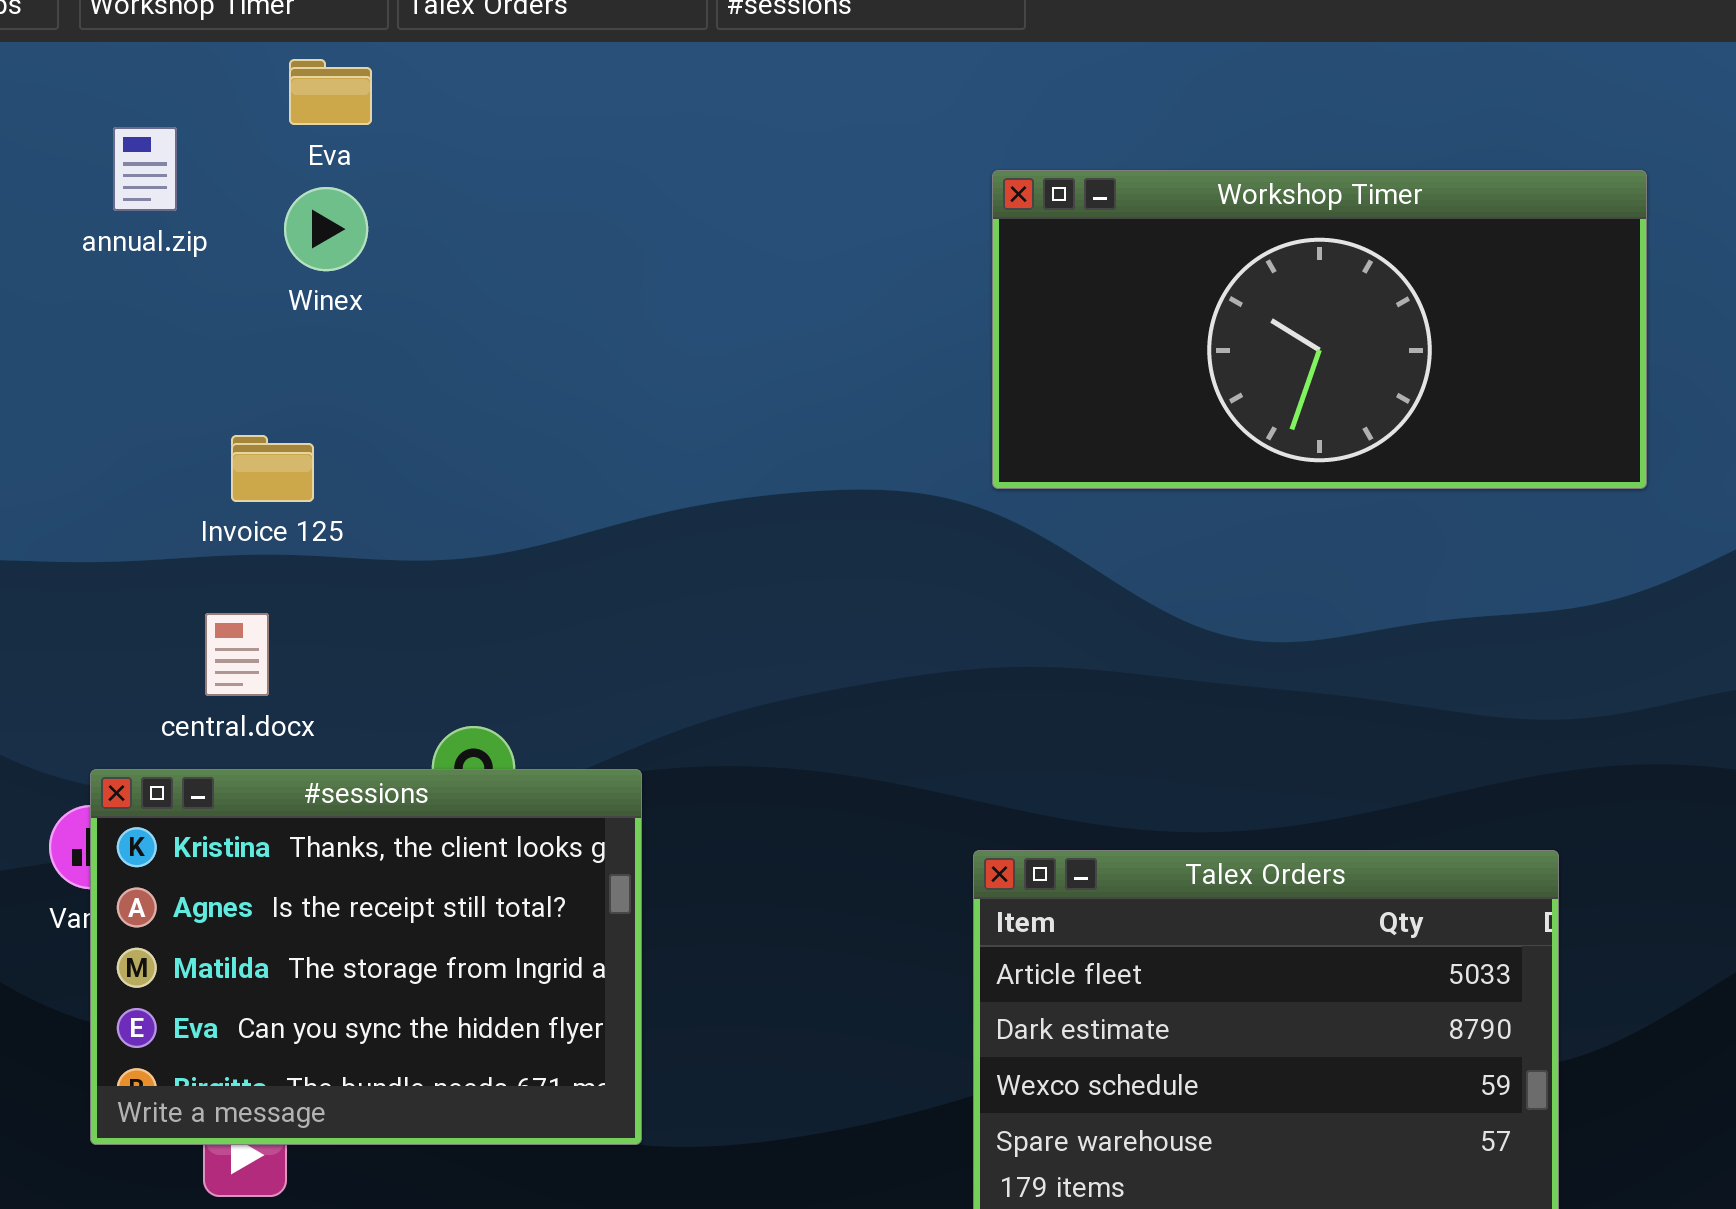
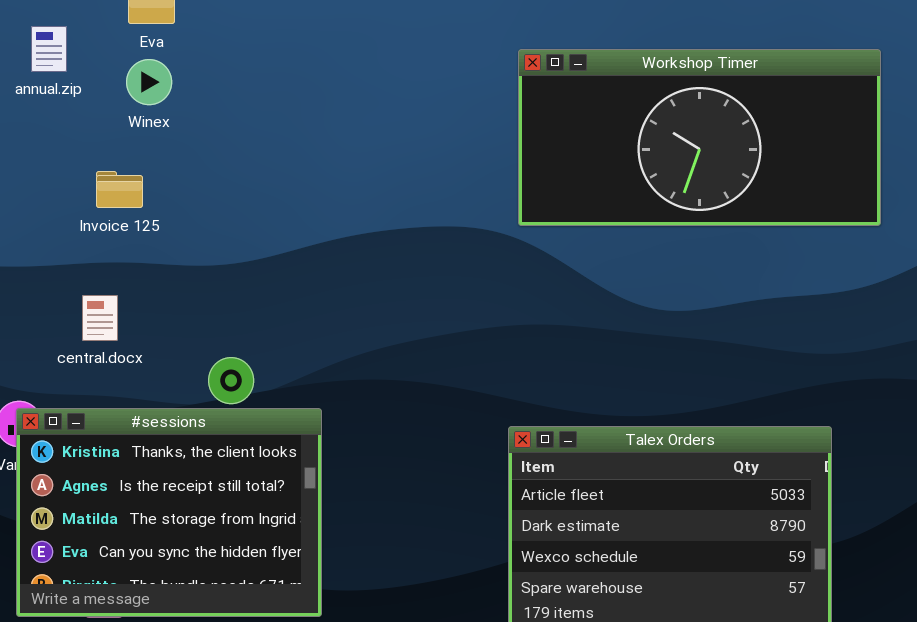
Invoice 125: [231,435,314,502] -> [96,171,143,208], moved
#sessions: [90,769,642,1145] -> [16,408,322,617], moved

